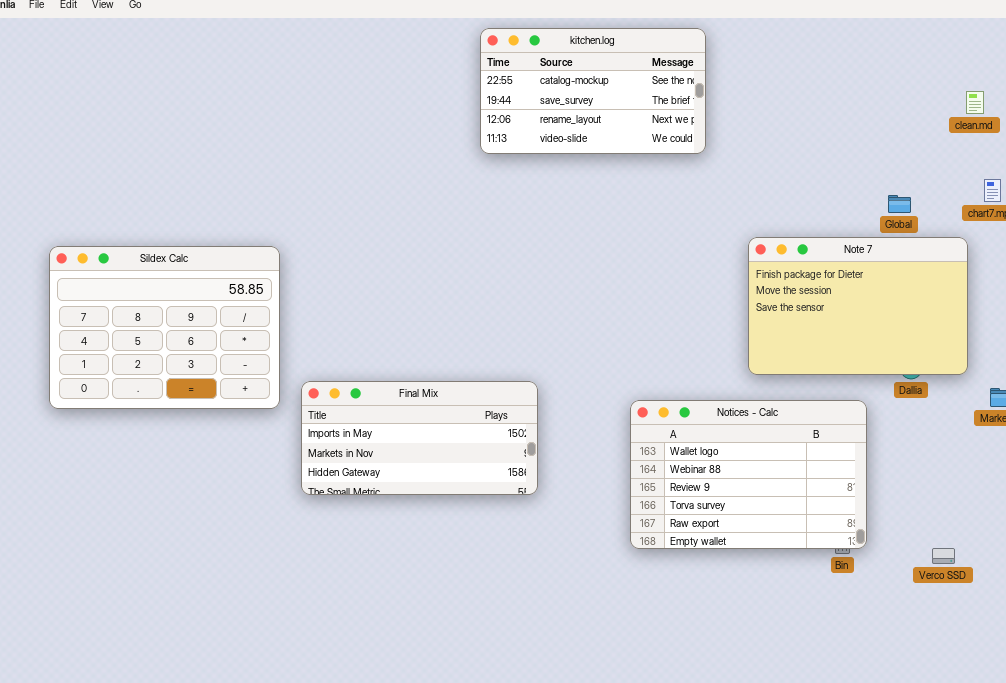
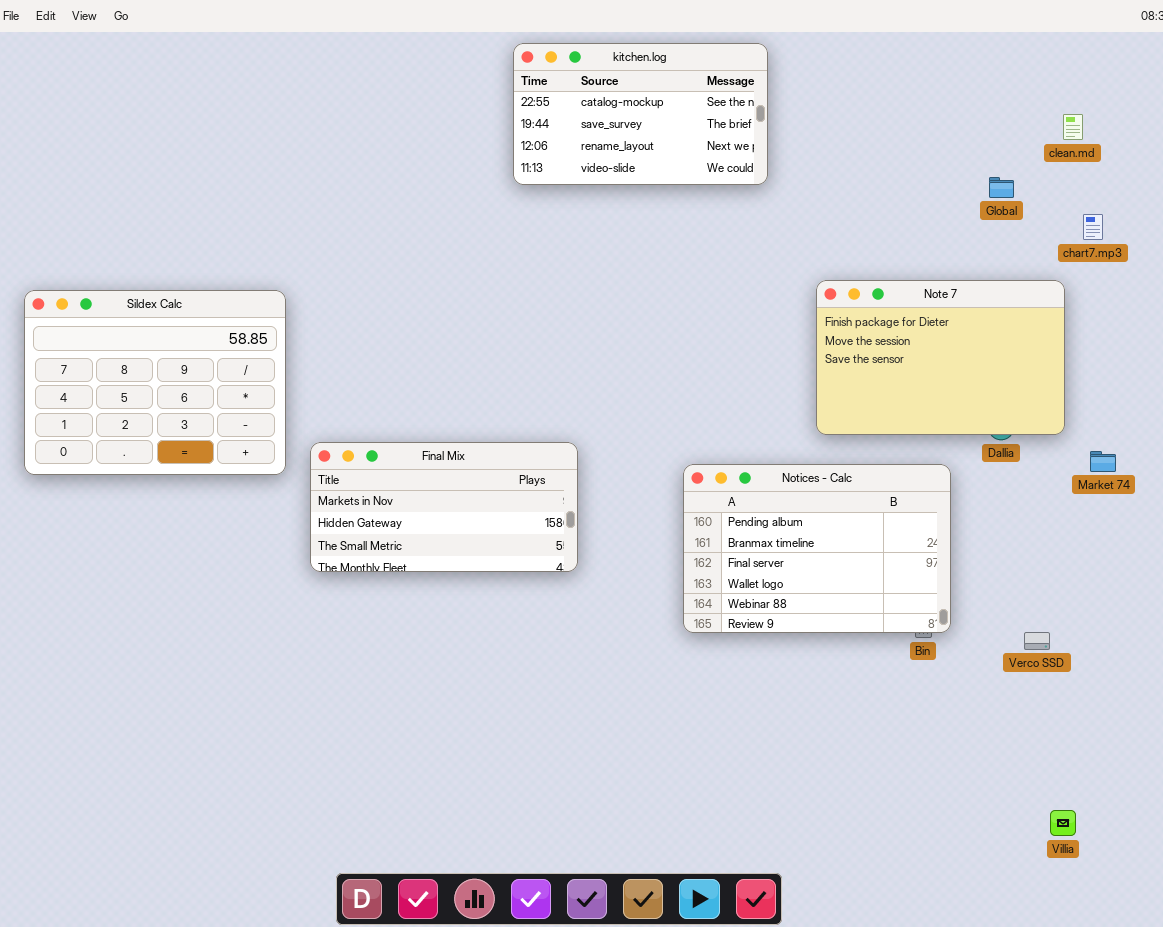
Global: [888,195,911,213] -> [989,177,1014,198], moved
Final Mix: [301,381,538,495] -> [310,442,578,572], scrolled down 1 row
Notices - Calc: [630,400,867,549] -> [683,464,951,633], scrolled up 3 rows

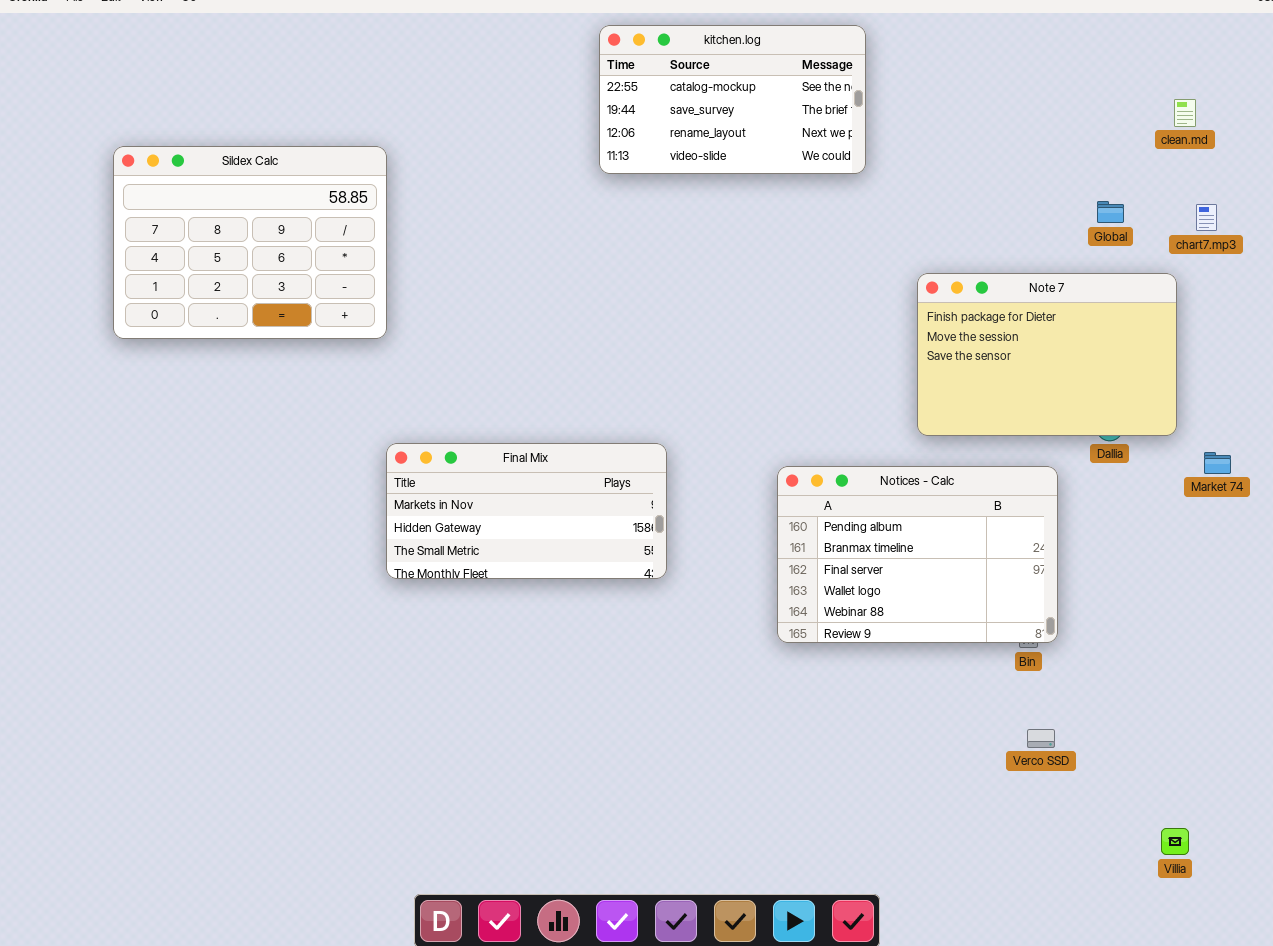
Global: [989,177,1014,198] -> [1097,201,1124,223], moved
Sildex Calc: [24,290,286,475] -> [113,146,387,339], moved
Verco SSD: [1024,632,1050,650] -> [1027,729,1055,748], moved

